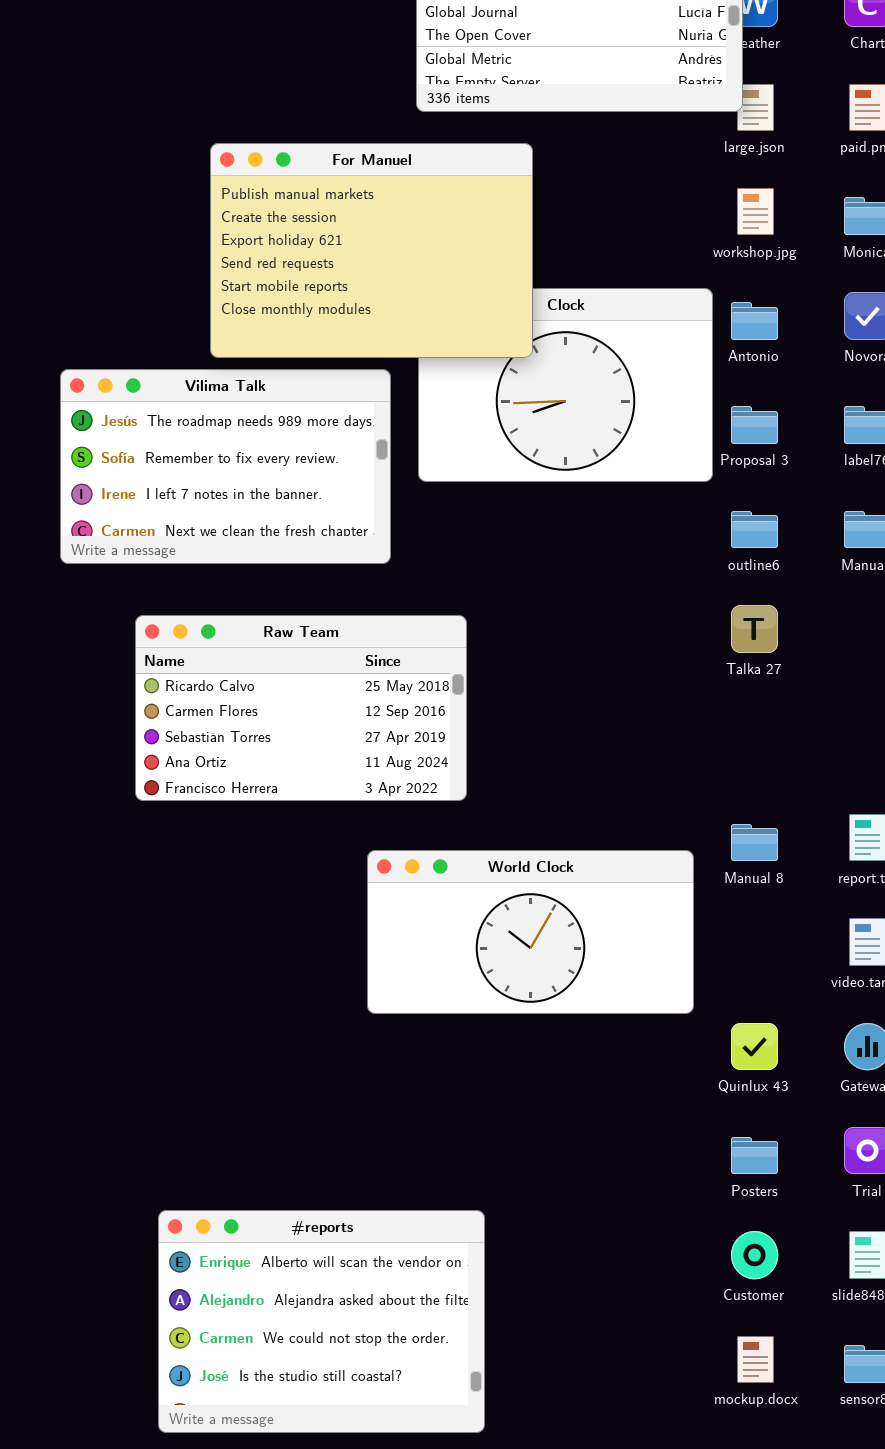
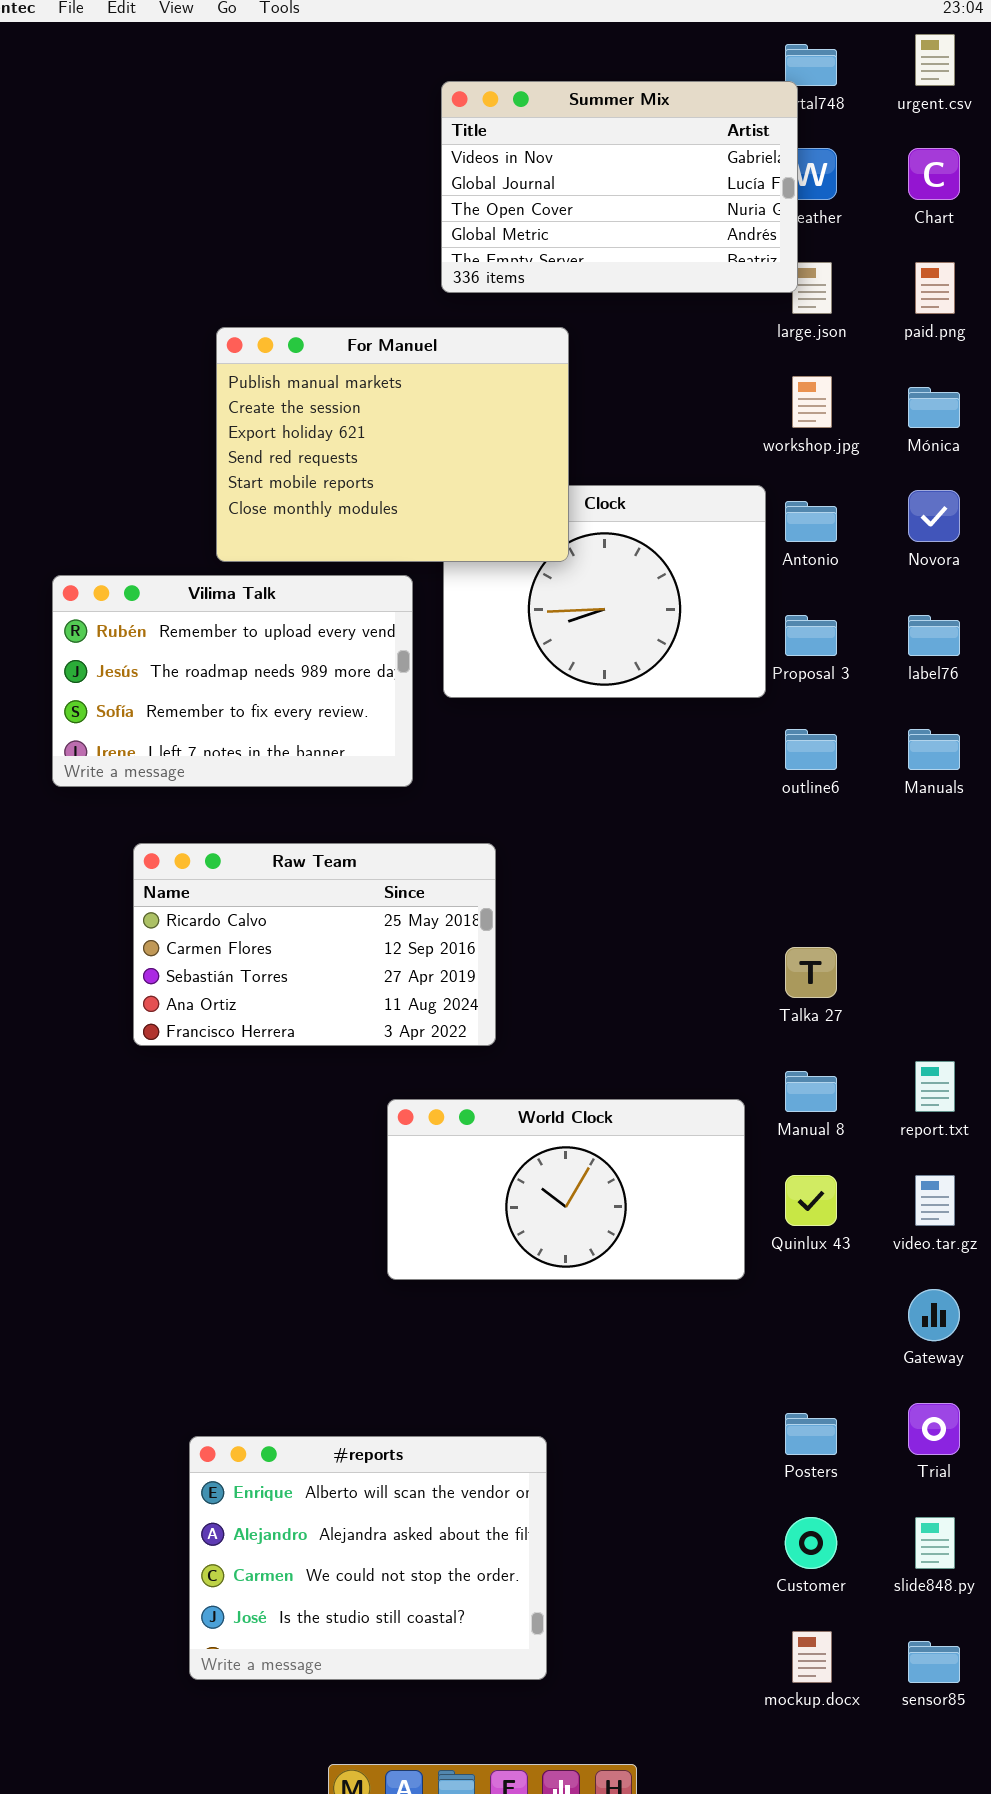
Vilima Talk: [60,369,391,564] -> [52,575,413,787], scrolled up 1 row
Talka 27: [731,605,778,653] -> [785,947,837,998], moved
Quinlux 43: [731,1023,778,1070] -> [785,1175,837,1226], moved
#reports: [158,1210,485,1433] -> [189,1436,547,1680], moved

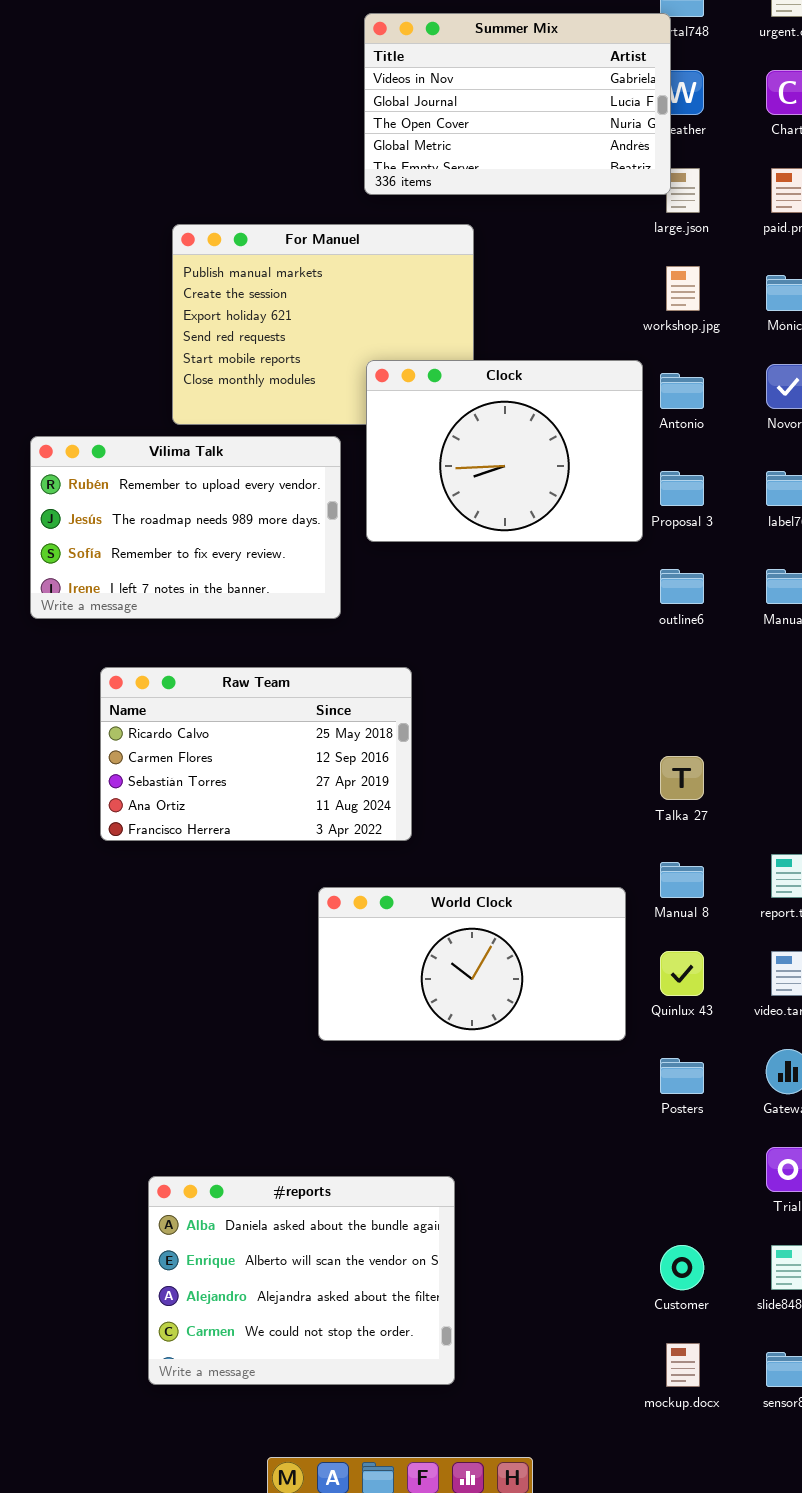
Clock: [443,485,766,698] -> [366,360,643,542], raised
Posters: [785,1413,837,1455] -> [660,1058,704,1094], moved
#reports: [189,1436,547,1680] -> [148,1176,455,1385], scrolled up 1 row

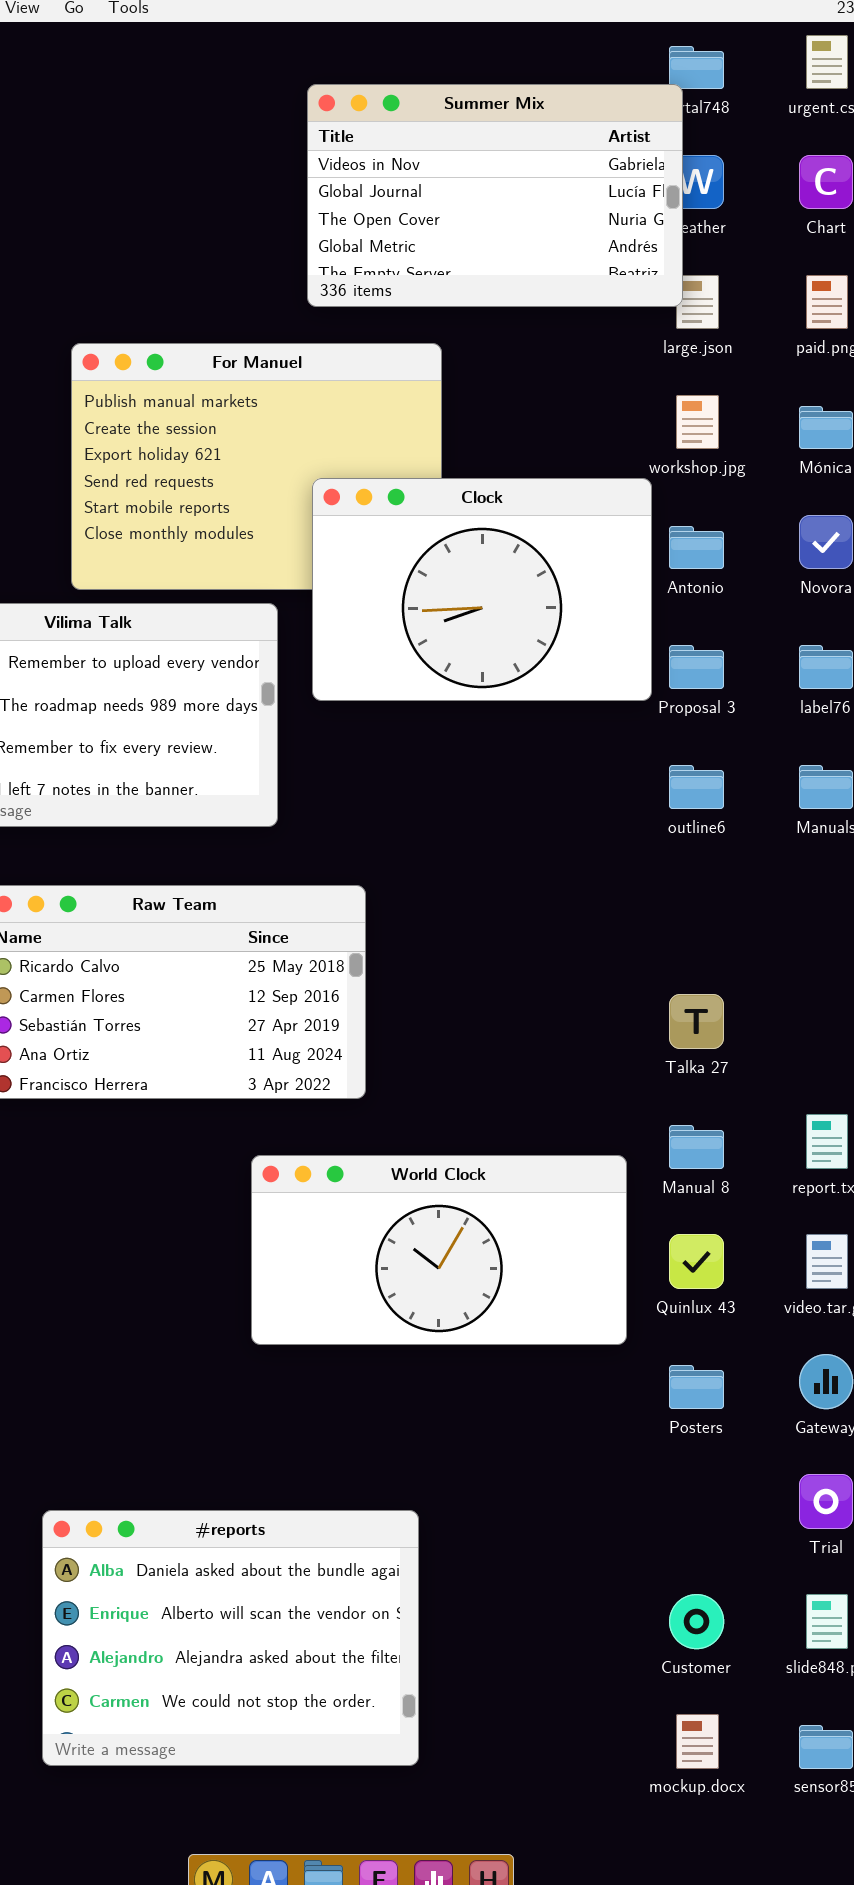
Clock: [366,360,643,542] -> [312,478,652,701], moved

